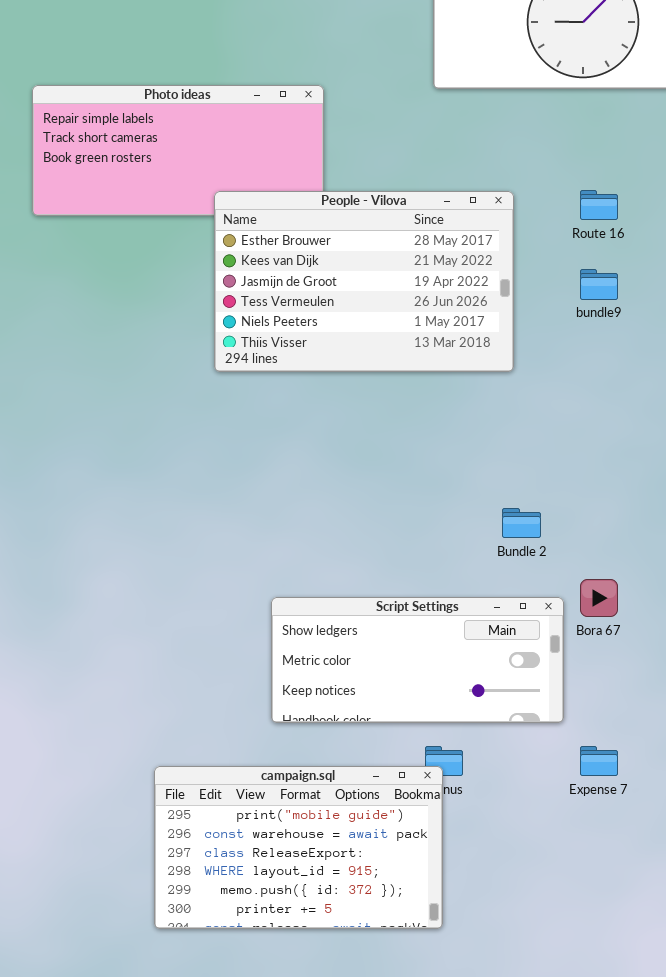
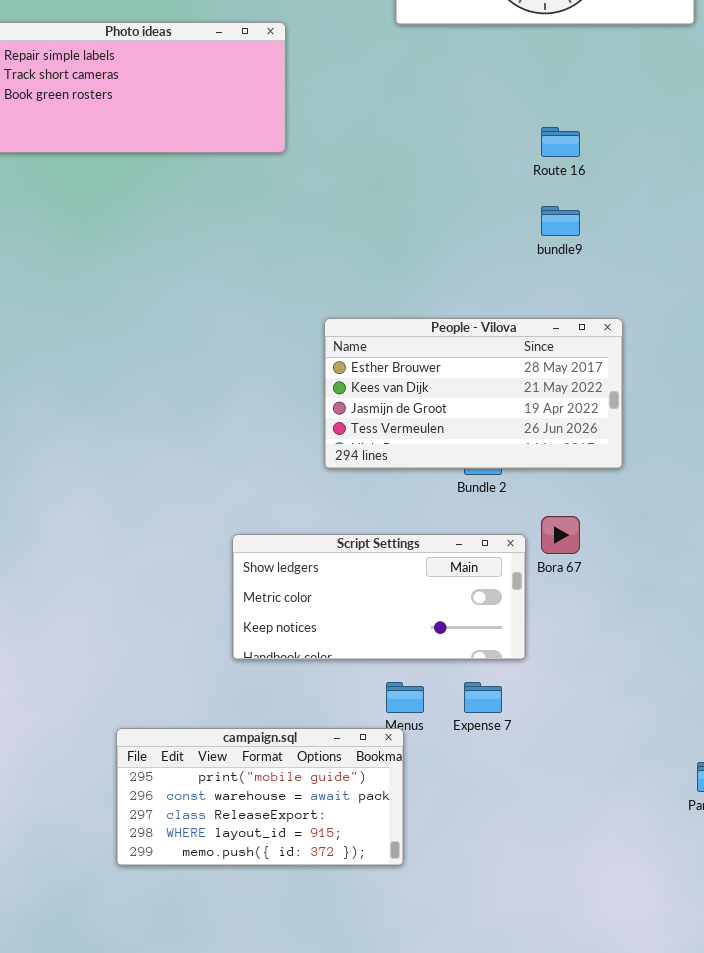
People - Vilova: [214,191,514,372] -> [324,318,623,469], moved, resized
Expense 7: [580,746,618,776] -> [464,682,502,713], moved
campaign.sql: [154,766,443,929] -> [116,728,404,866], resized

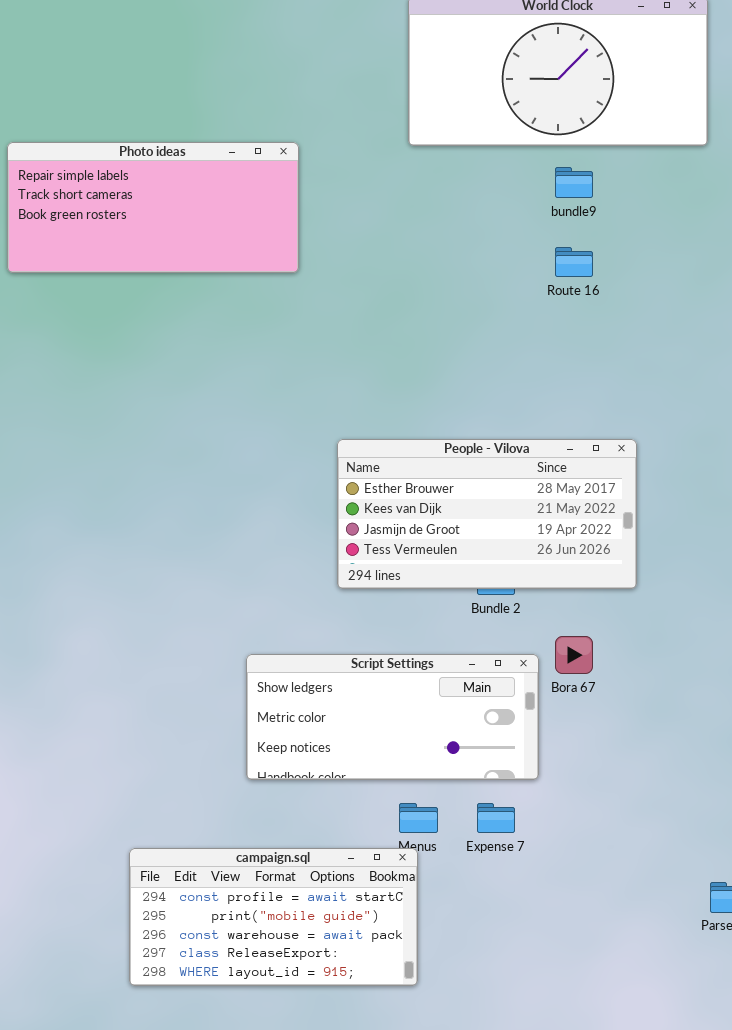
bundle9: [541,206,580,236] -> [555,167,593,198], moved
campaign.sql: [116,728,404,866] -> [129,848,418,986], scrolled up 1 row

